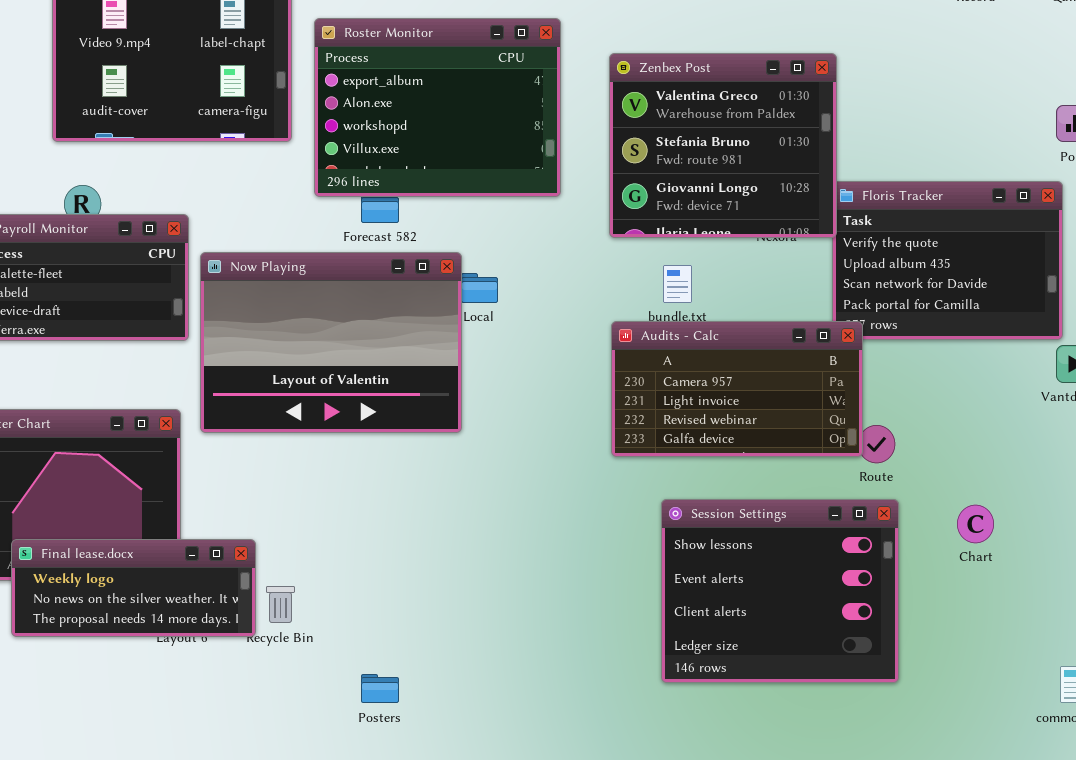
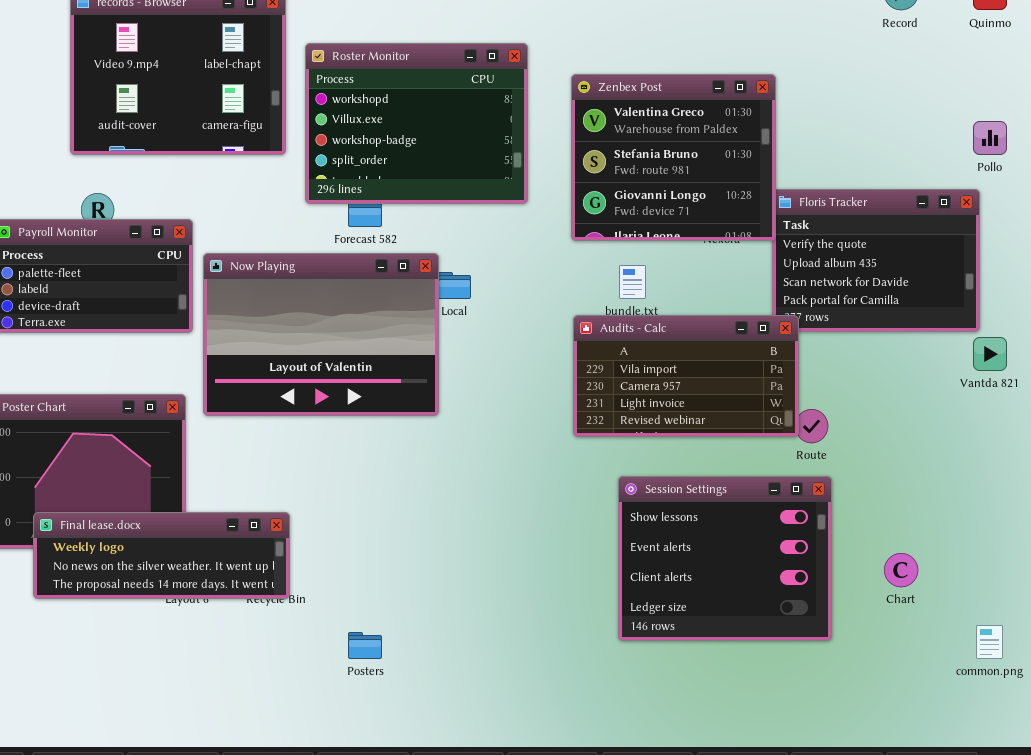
Roster Monitor: [314,18,561,197] -> [305,43,528,204], scrolled down 2 rows
Audits - Calc: [611,321,863,457] -> [573,315,799,437], scrolled up 1 row
Chart: [957,505,994,543] -> [884,553,918,587], moved
Final lease.docx: [11,539,256,637] -> [33,512,290,599], resized

